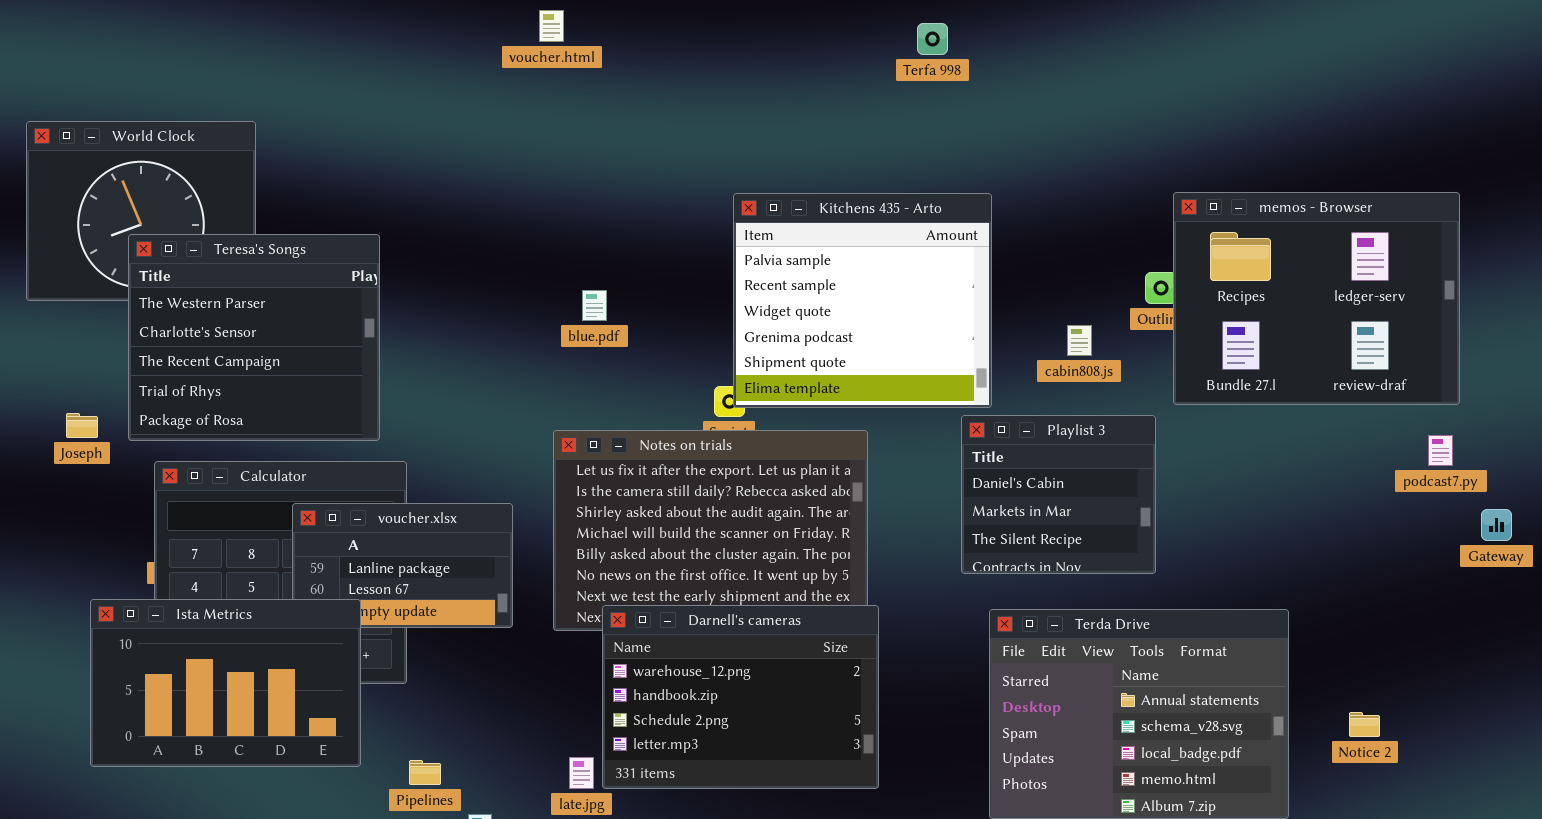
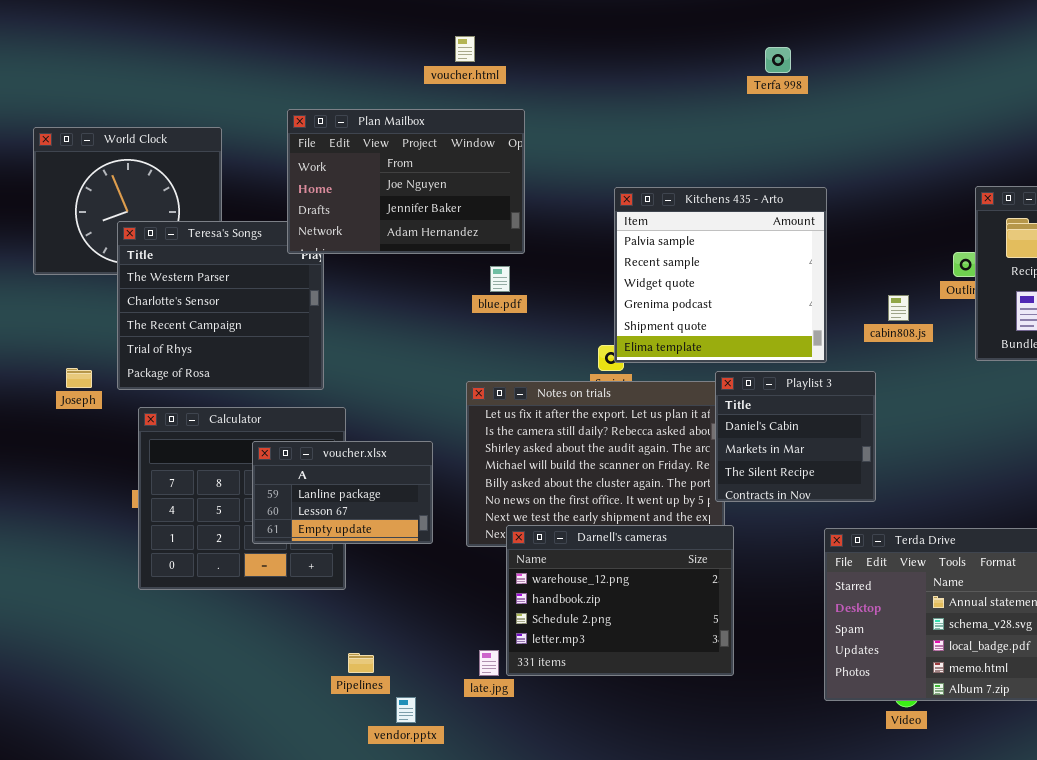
Plan Mailbox: none -> [287,109,525,254], opened
Playlist 3: [961,415,1156,574] -> [715,371,876,502], moved
Ista Metrics: [90,599,361,767] -> none, closed

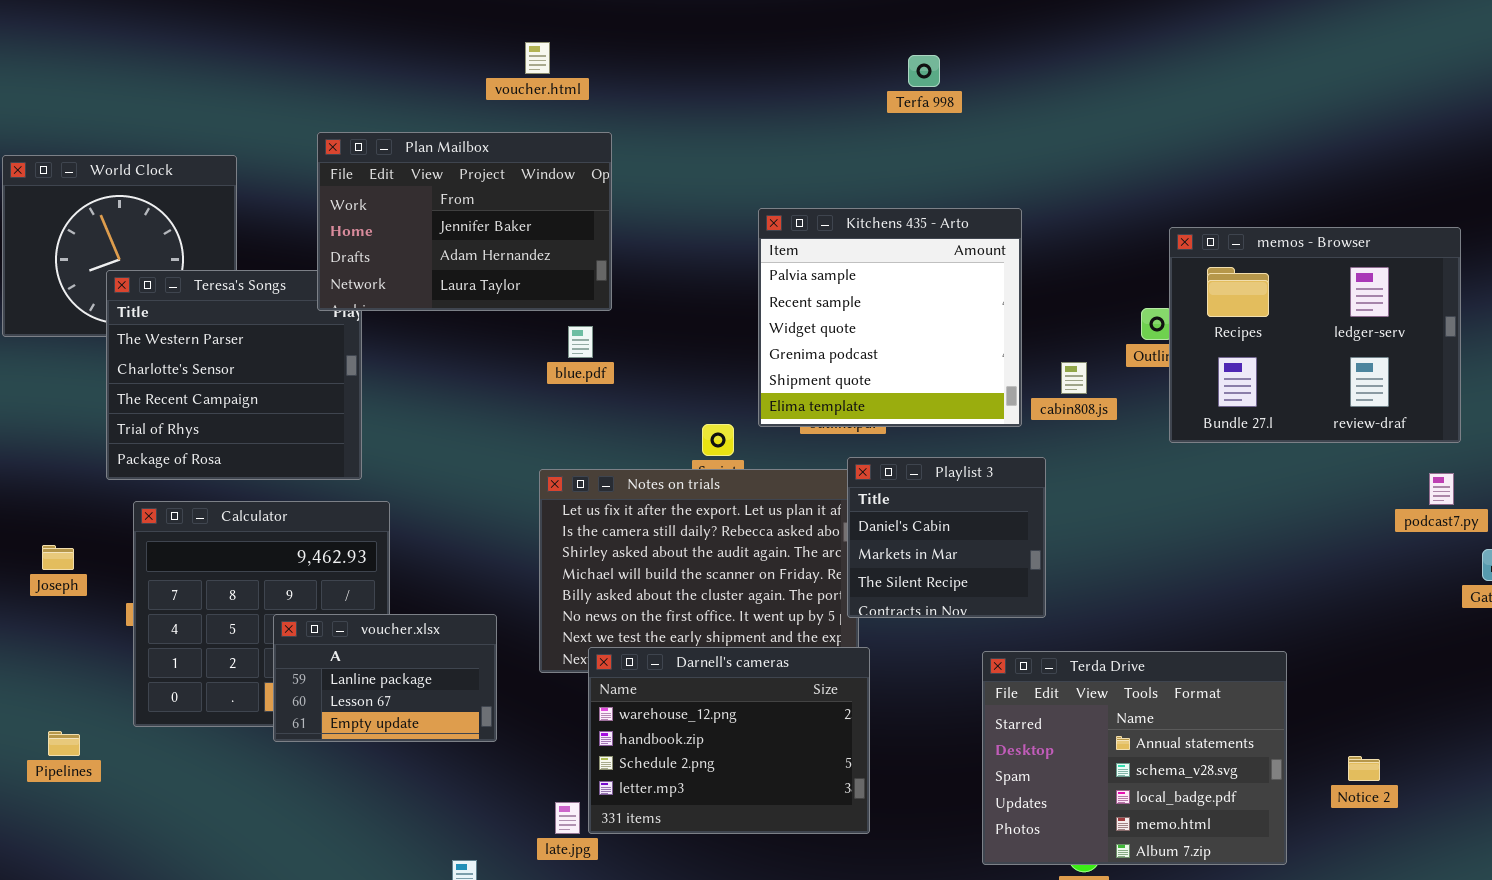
Plan Mailbox: [287,109,525,254] -> [317,132,612,311], scrolled down 1 row
Kitchens 435 - Arto: [614,187,827,363] -> [758,208,1022,427], moved
Joseph: [66,368,92,388] -> [42,545,74,570], moved
voucher.xlsx: [252,441,433,544] -> [273,614,497,742], moved
Pipelines: [348,653,374,673] -> [48,731,80,756], moved

